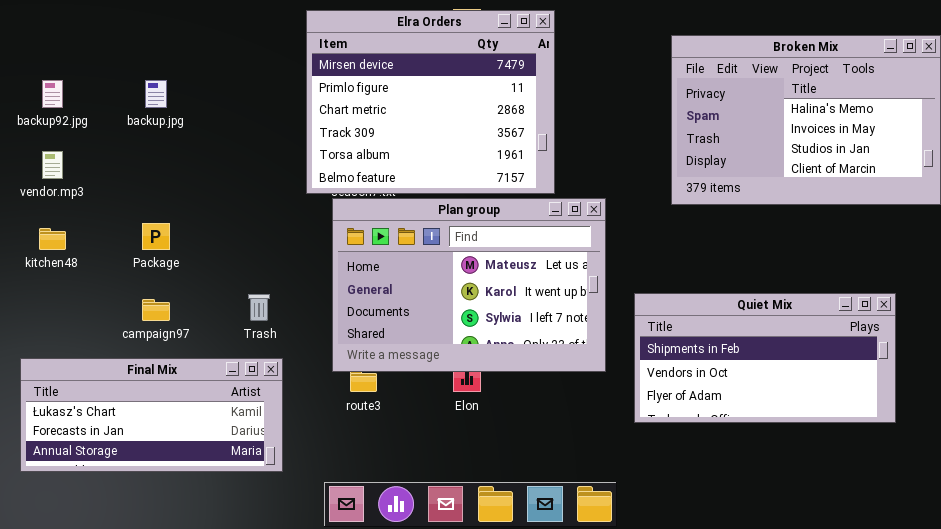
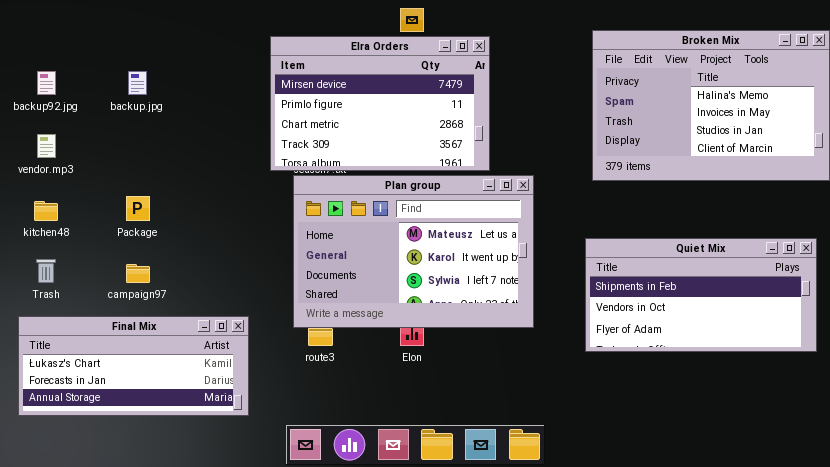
Elra Orders: [306,10,555,194] -> [270,36,490,171], resized
Quiet Mix: [634,293,896,423] -> [585,238,817,352], moved
Trash: [248,294,270,321] -> [36,259,56,283], moved

